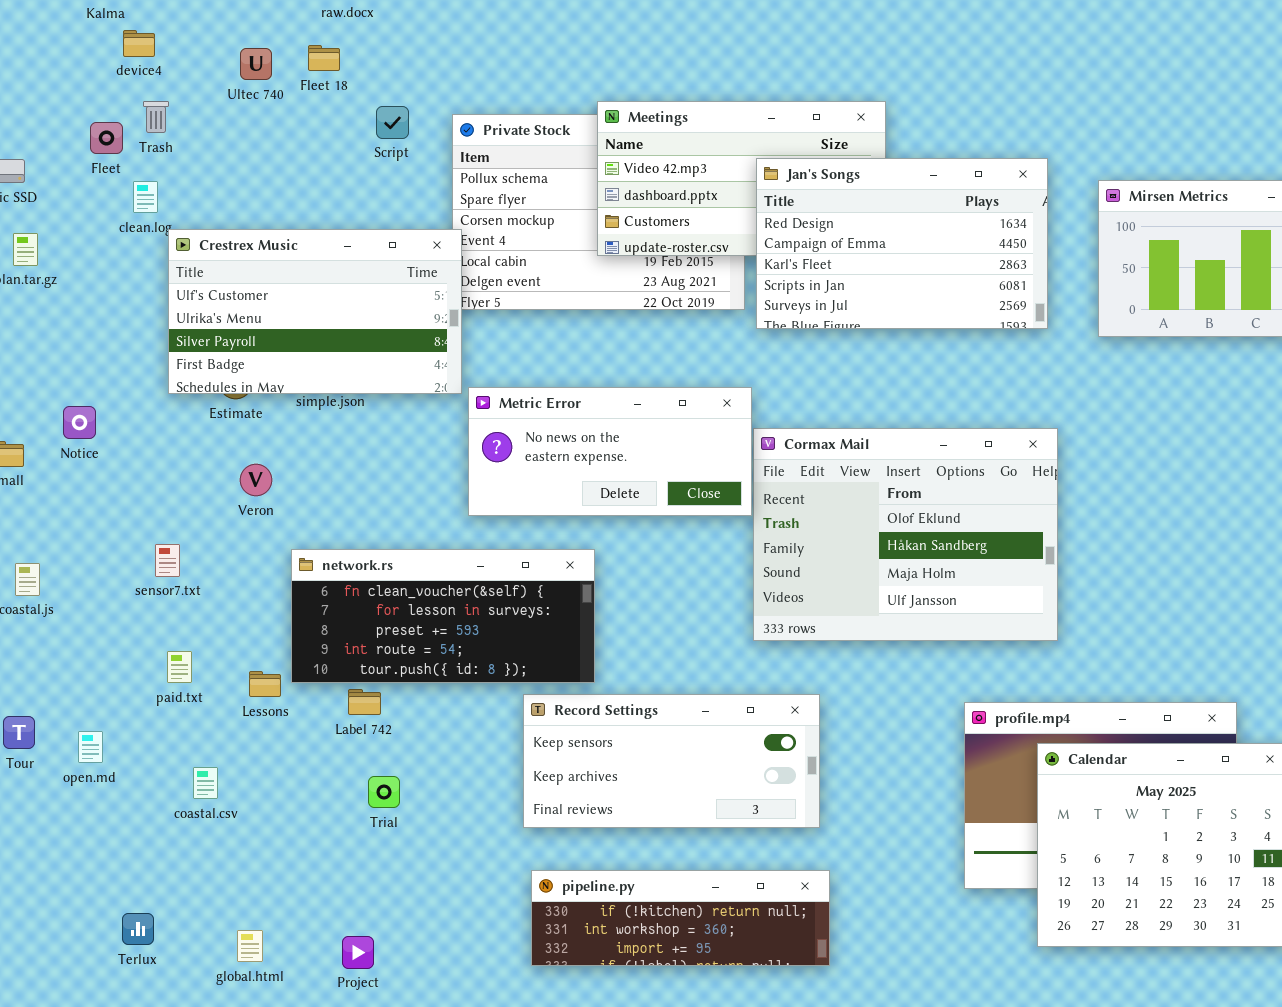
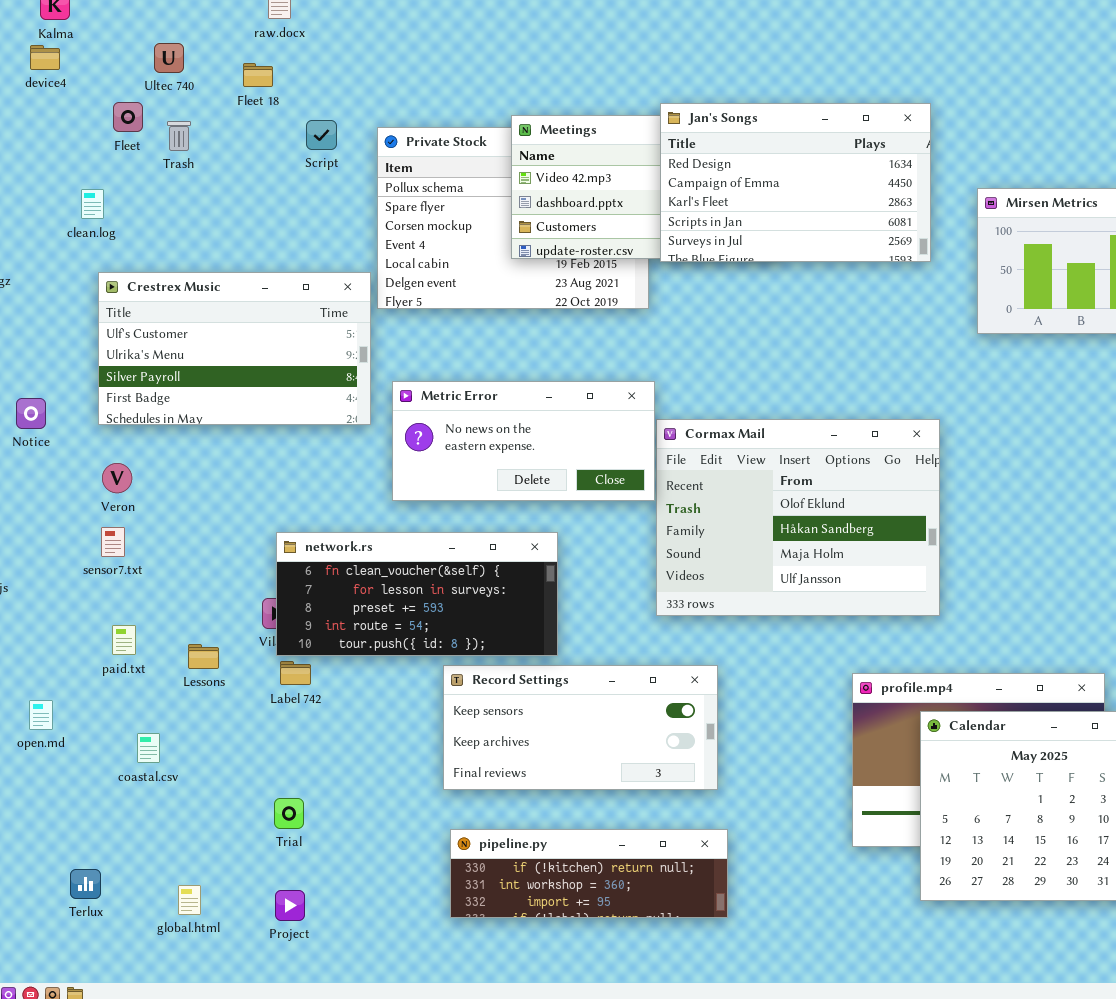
device4: [123,30,155,57] -> [30,45,60,70], moved
Ultec 740: [240,48,272,80] -> [154,43,184,73], moved
Trash: [143,101,169,133] -> [167,121,191,151], moved
Fleet: [90,122,123,154] -> [113,102,143,132], moved
Jan's Songs: [756,158,1048,329] -> [660,103,931,262], moved
Crestrex Music: [168,229,462,394] -> [98,272,371,425], moved
Veron: [240,464,272,496] -> [102,463,132,493], moved
network.rs: [291,549,595,683] -> [276,532,558,656], moved
Trial: [368,776,400,808] -> [274,798,304,829], moved

